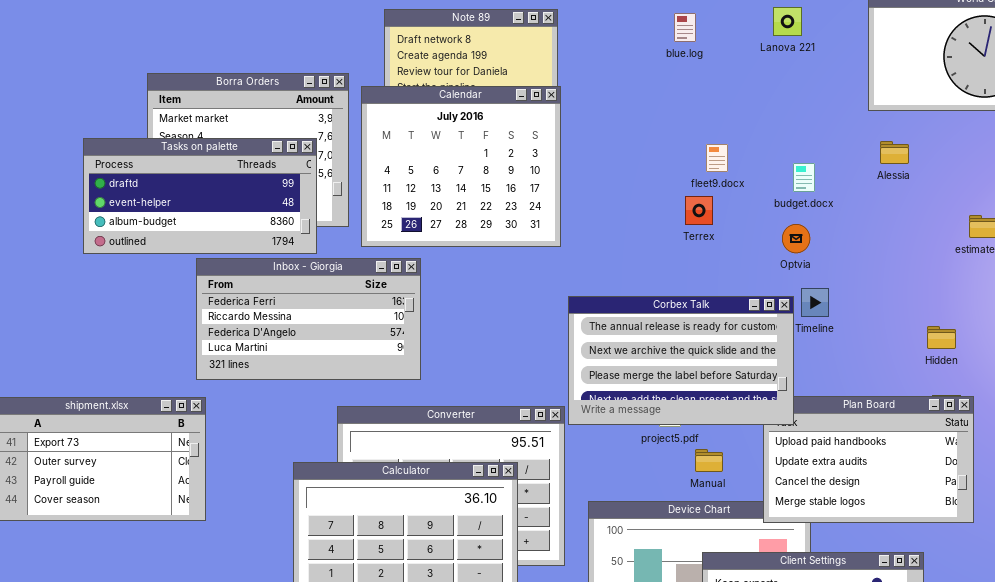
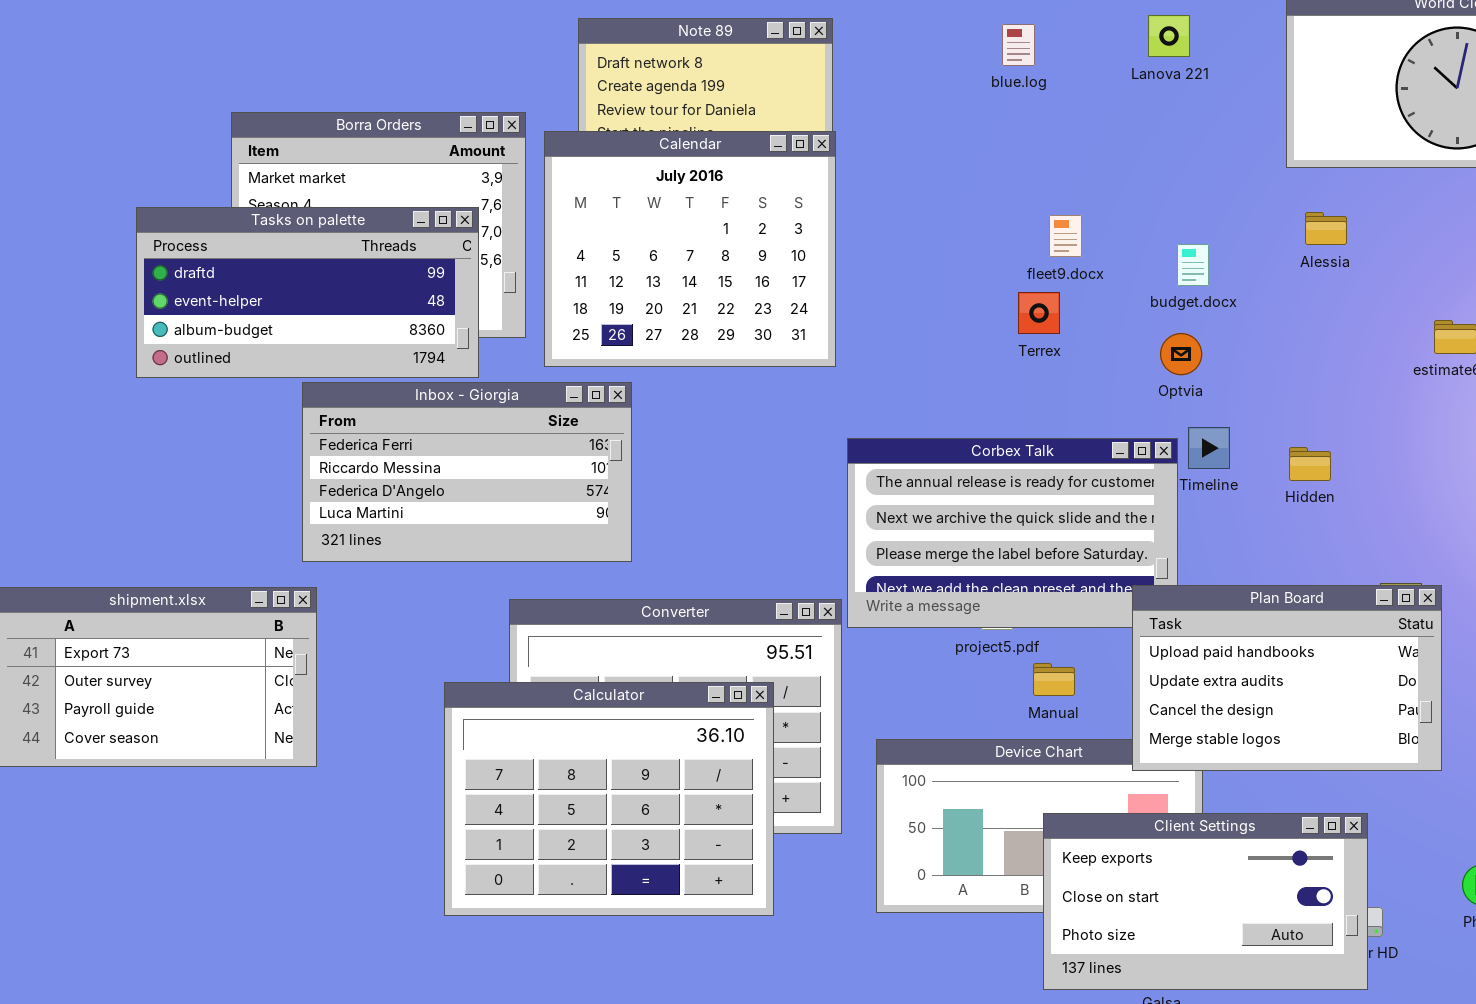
Hidden: [927,326,956,349] -> [1289,447,1331,481], moved
Plan Board: [763,396,974,523] -> [1132,585,1442,771], raised

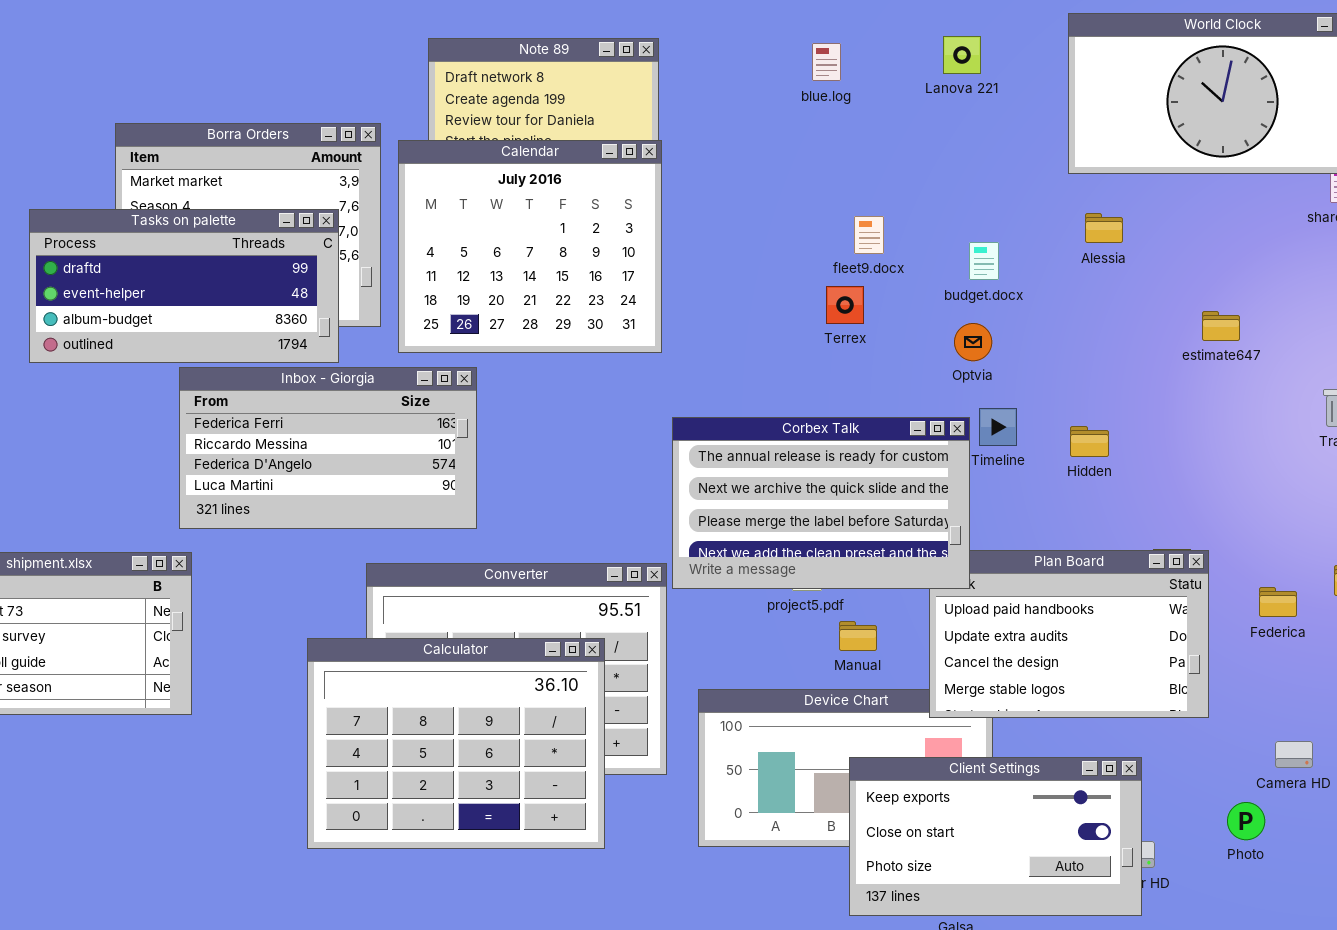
Corbex Talk: [847,438,1178,628] -> [672,417,970,589], raised

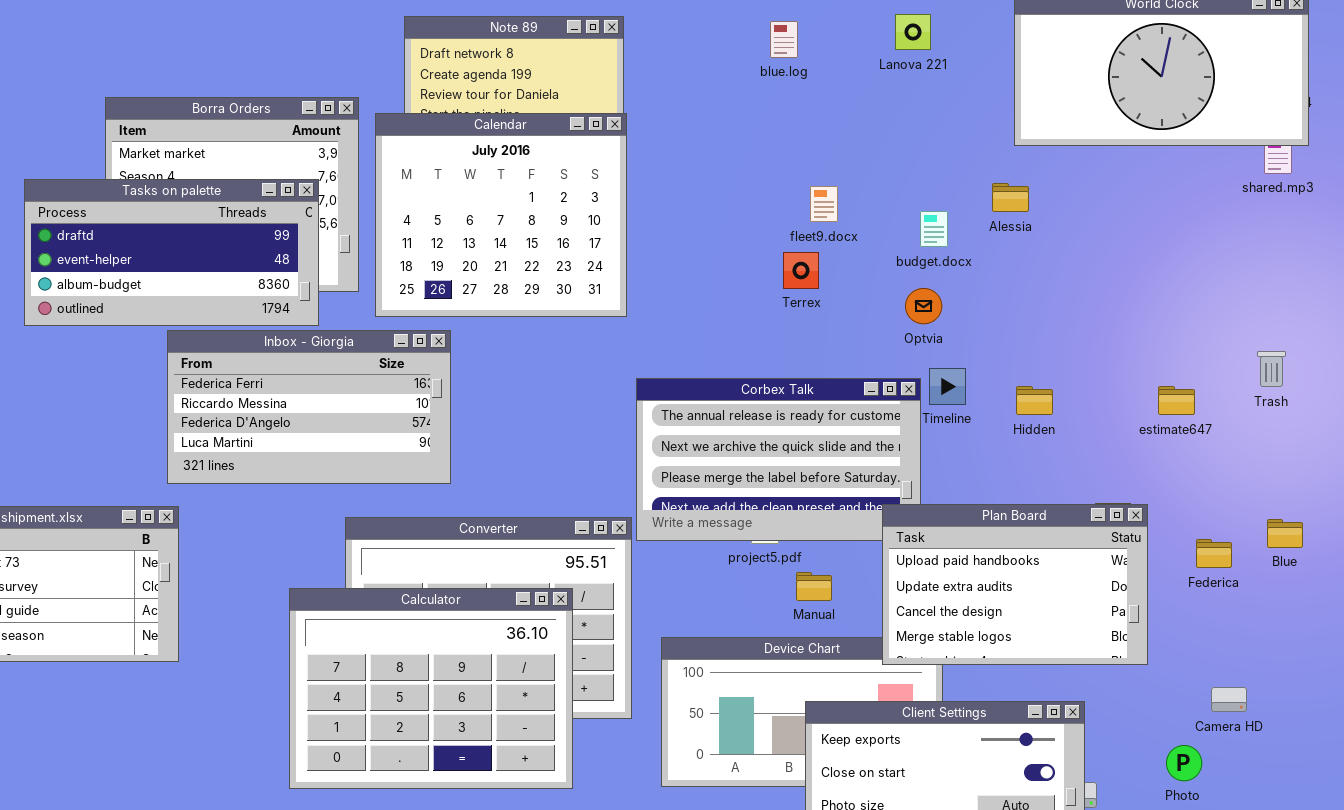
Alessia: [1085,213,1123,243] -> [992,183,1029,212], moved
estimate647: [1202,311,1240,341] -> [1158,386,1195,415], moved
Plan Board: [929,550,1209,718] -> [882,504,1148,665], raised

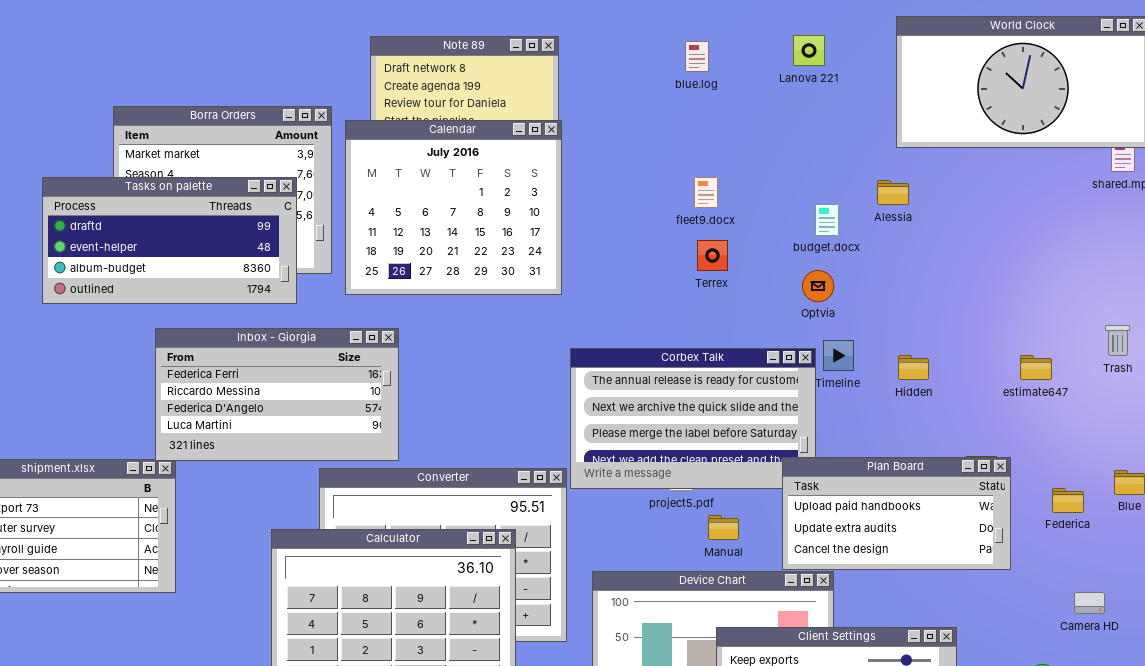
fleet9.docx: [810,186,838,222] -> [694,177,718,208], moved
Inbox - Giorgia: [167,330,451,484] -> [155,328,399,461], moved
Plan Board: [882,504,1148,665] -> [782,457,1011,570], resized
Camera HD: [1211,687,1247,712] -> [1074,592,1105,614], moved

